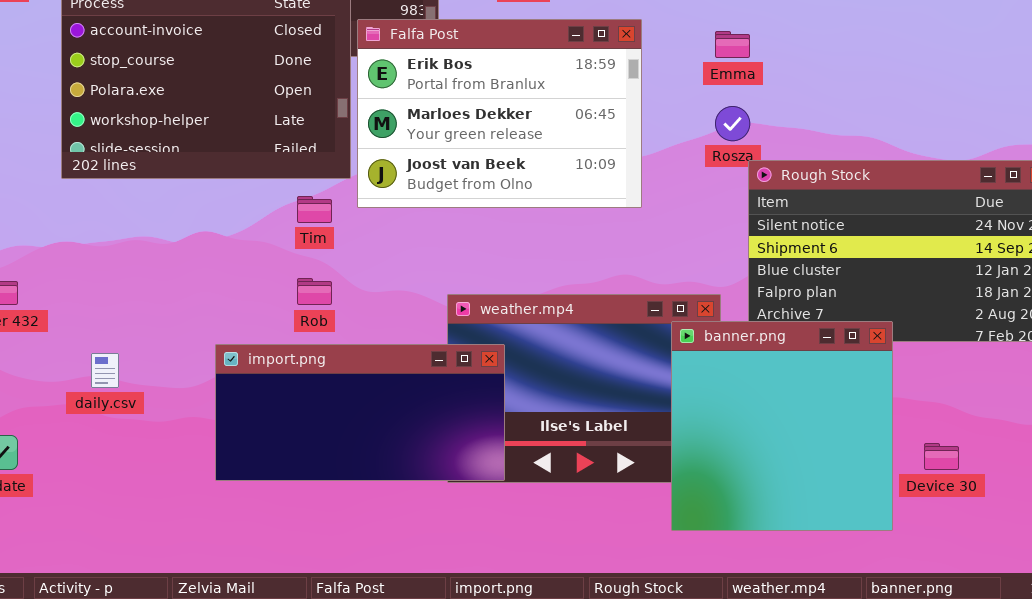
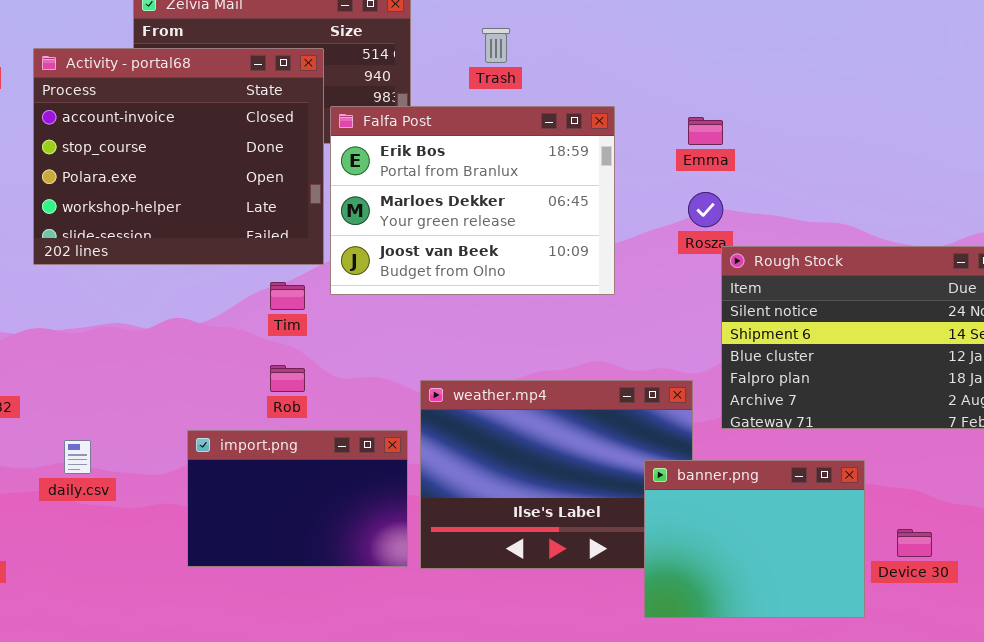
banner.png: [671,321,893,531] -> [644,460,865,618], resized
import.png: [215,344,505,481] -> [187,430,408,567], resized

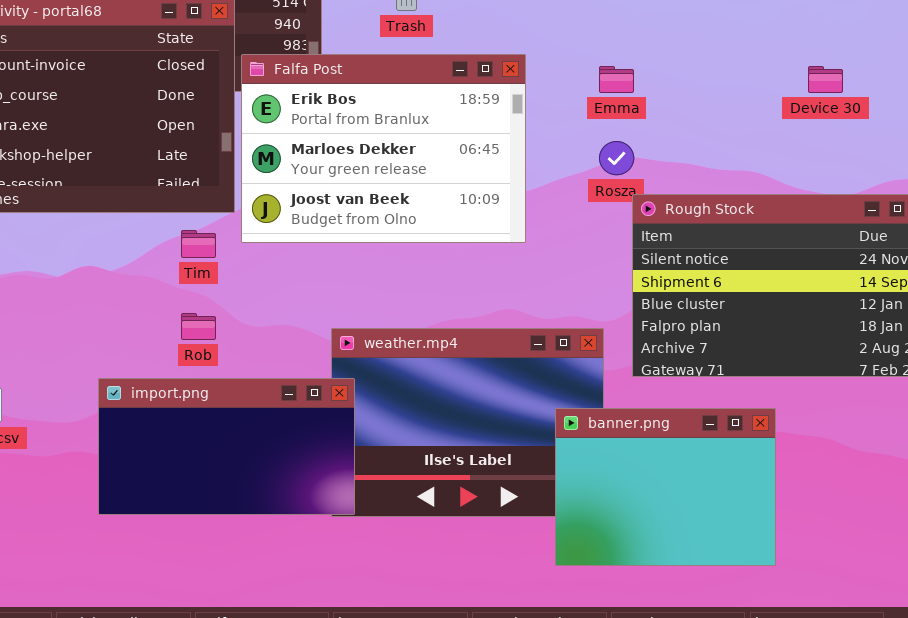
import.png: [187,430,408,567] -> [98,378,355,515], resized
Device 30: [897,529,932,557] -> [808,66,843,93], moved

